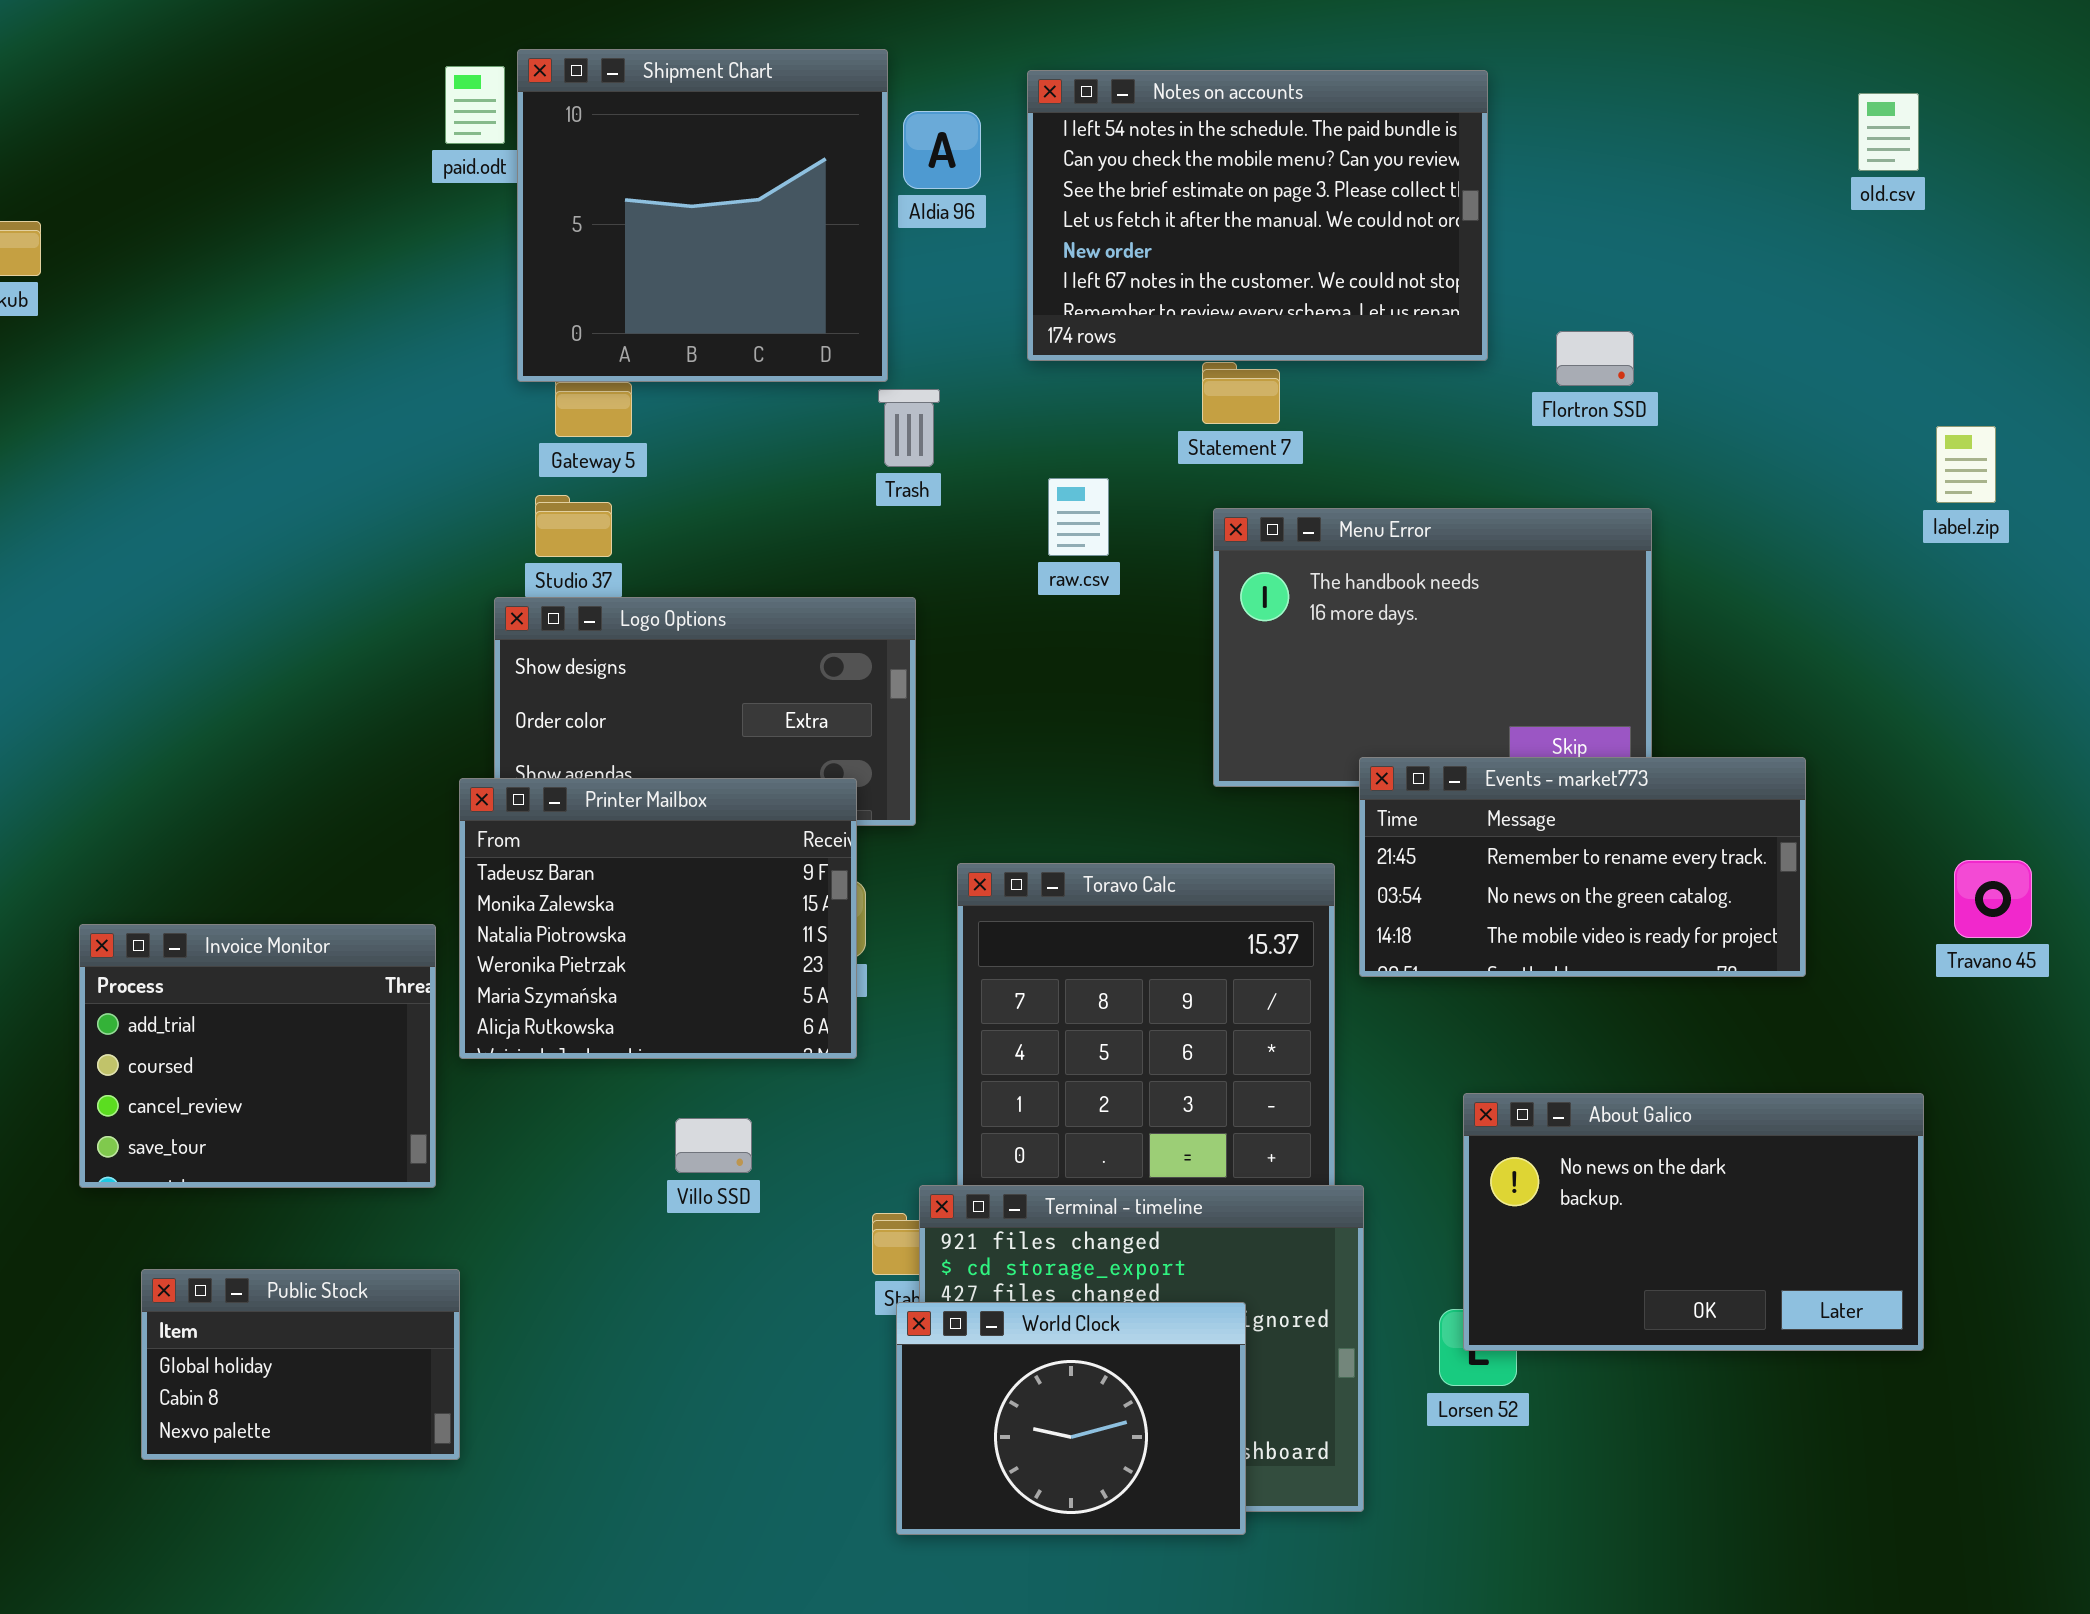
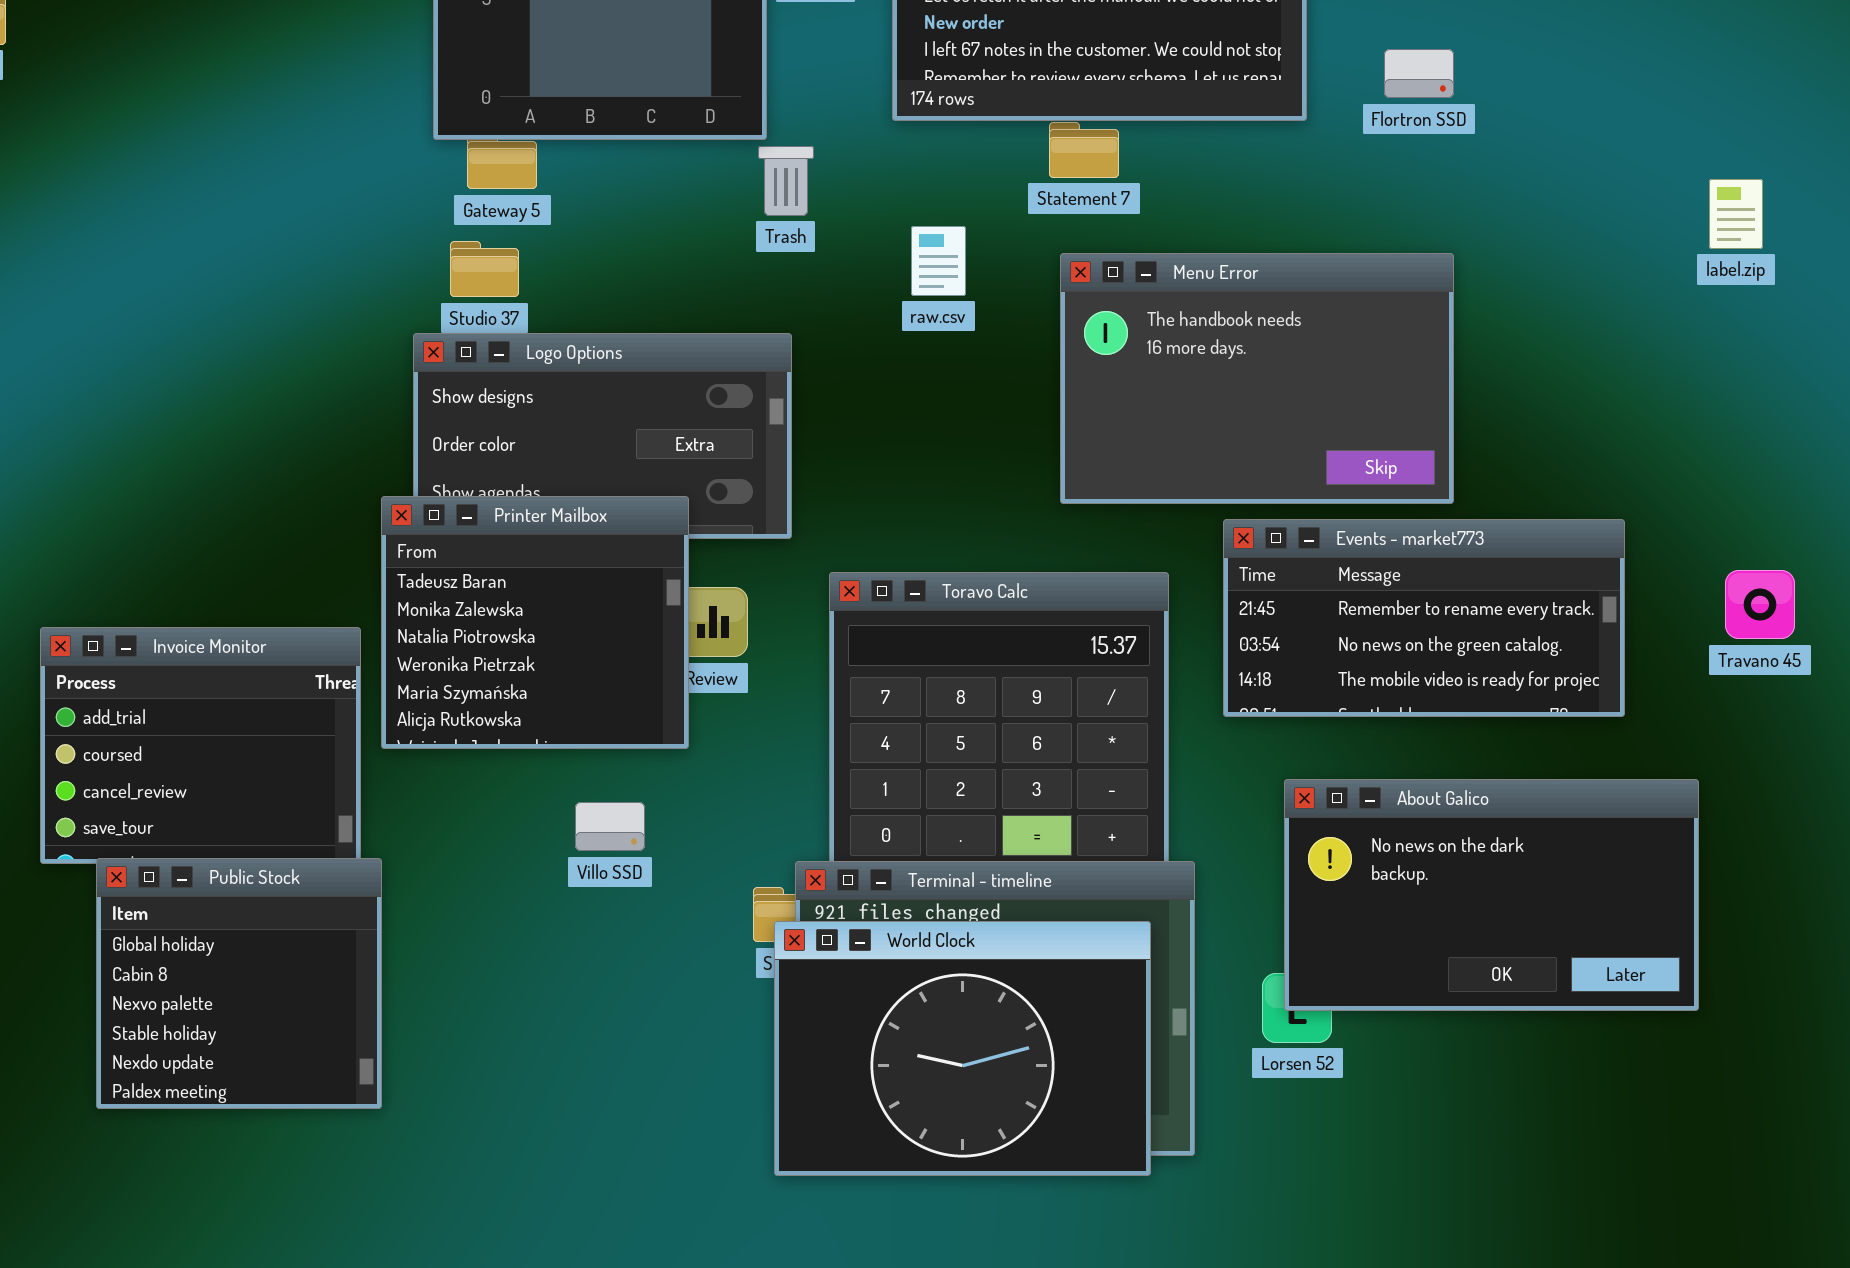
Flortron SSD: [1556,331,1634,386] -> [1384,49,1454,98], moved
Events - market773: [1359,757,1806,977] -> [1223,519,1625,717], moved
Printer Mailbox: [459,778,857,1059] -> [381,496,689,749], resized
Public Stock: [141,1269,460,1460] -> [96,858,382,1109], resized
World Clock: [896,1302,1246,1535] -> [774,921,1151,1176], resized

